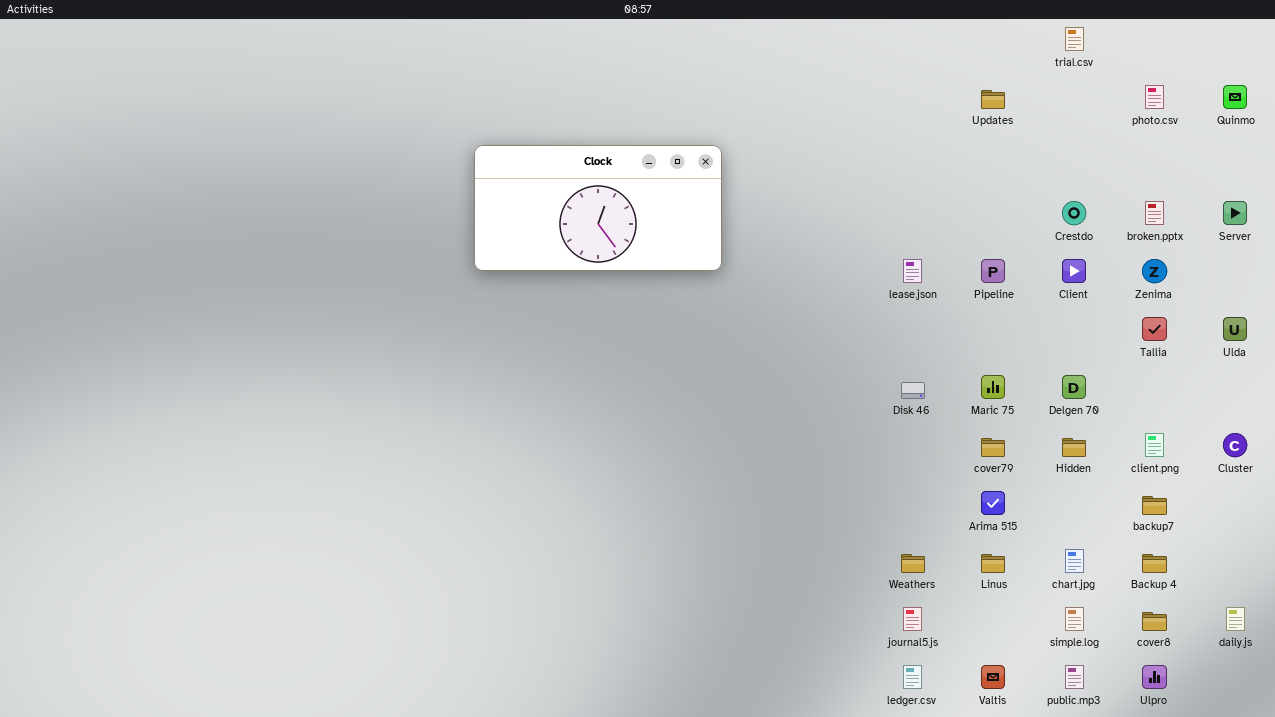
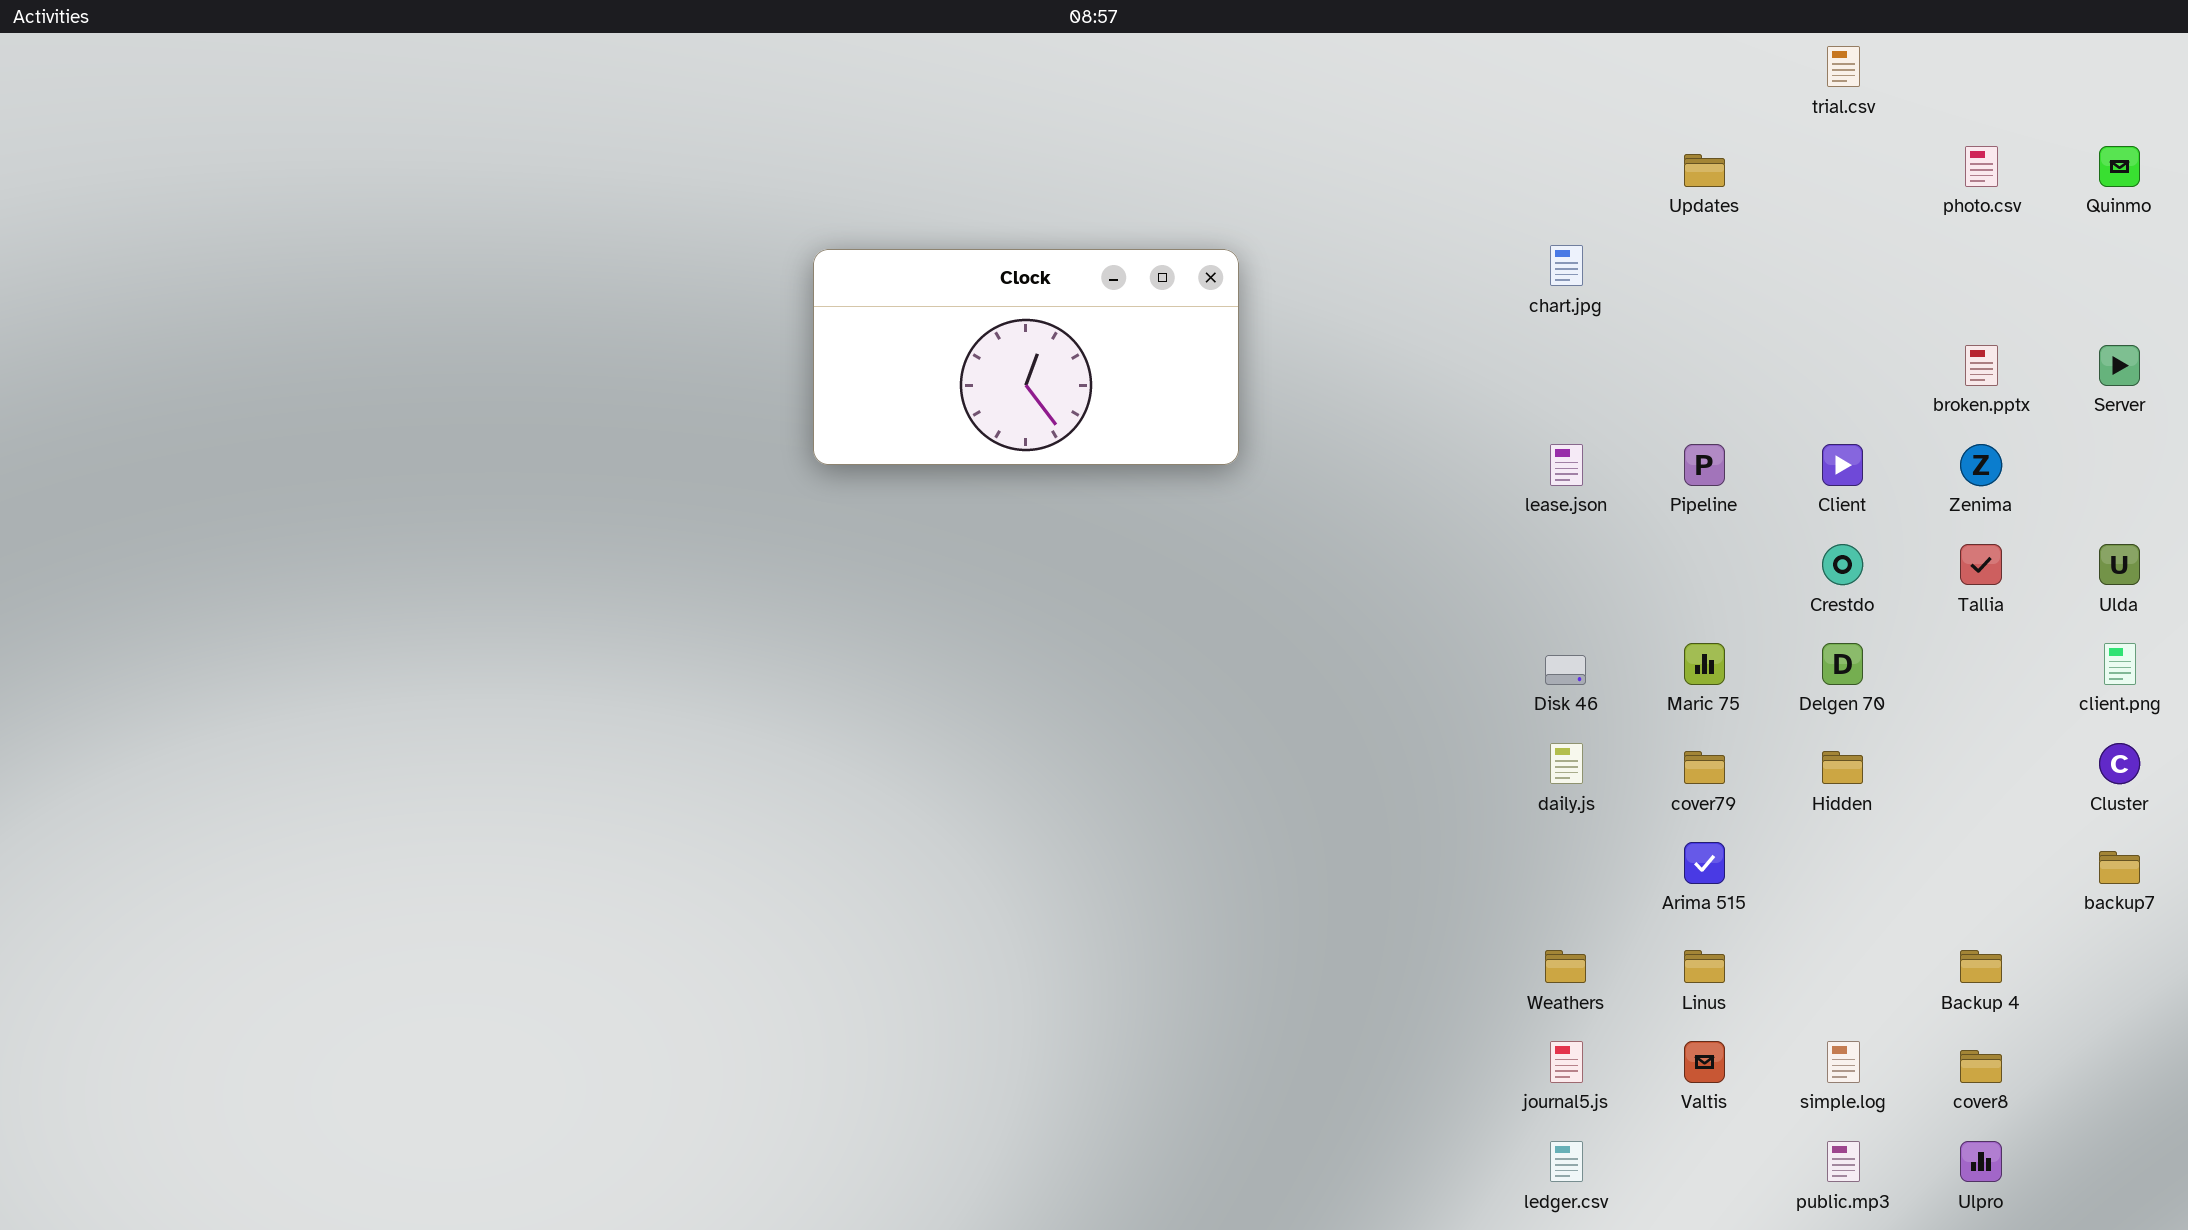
Crestdo: [1062,201,1086,225] -> [1822,544,1863,585], moved
client.png: [1145,433,1164,457] -> [2104,643,2136,685], moved
backup7: [1142,496,1167,515] -> [2099,851,2140,884], moved
chart.jpg: [1065,549,1084,573] -> [1550,245,1583,286], moved
daily.js: [1226,607,1245,631] -> [1550,743,1583,784], moved
Valtis: [981,665,1005,689] -> [1684,1041,1725,1083], moved

